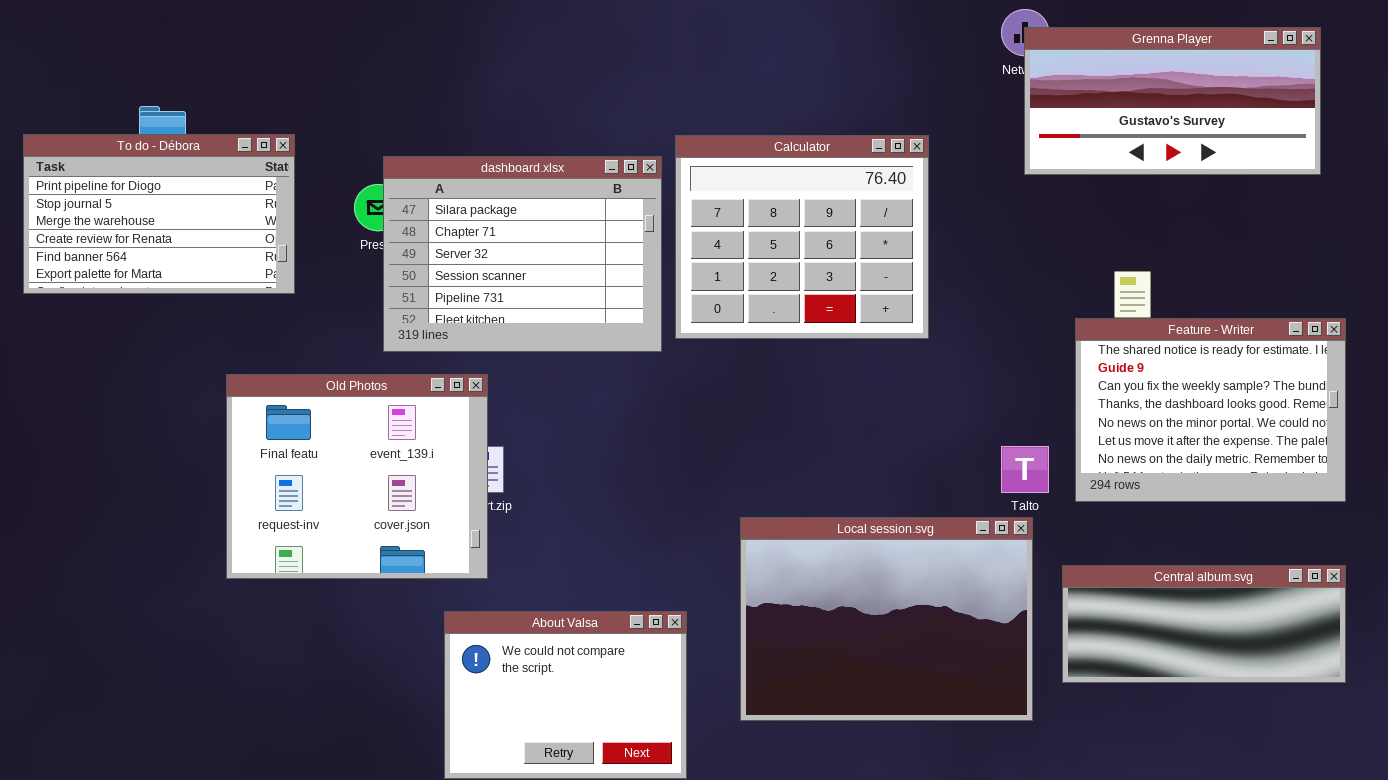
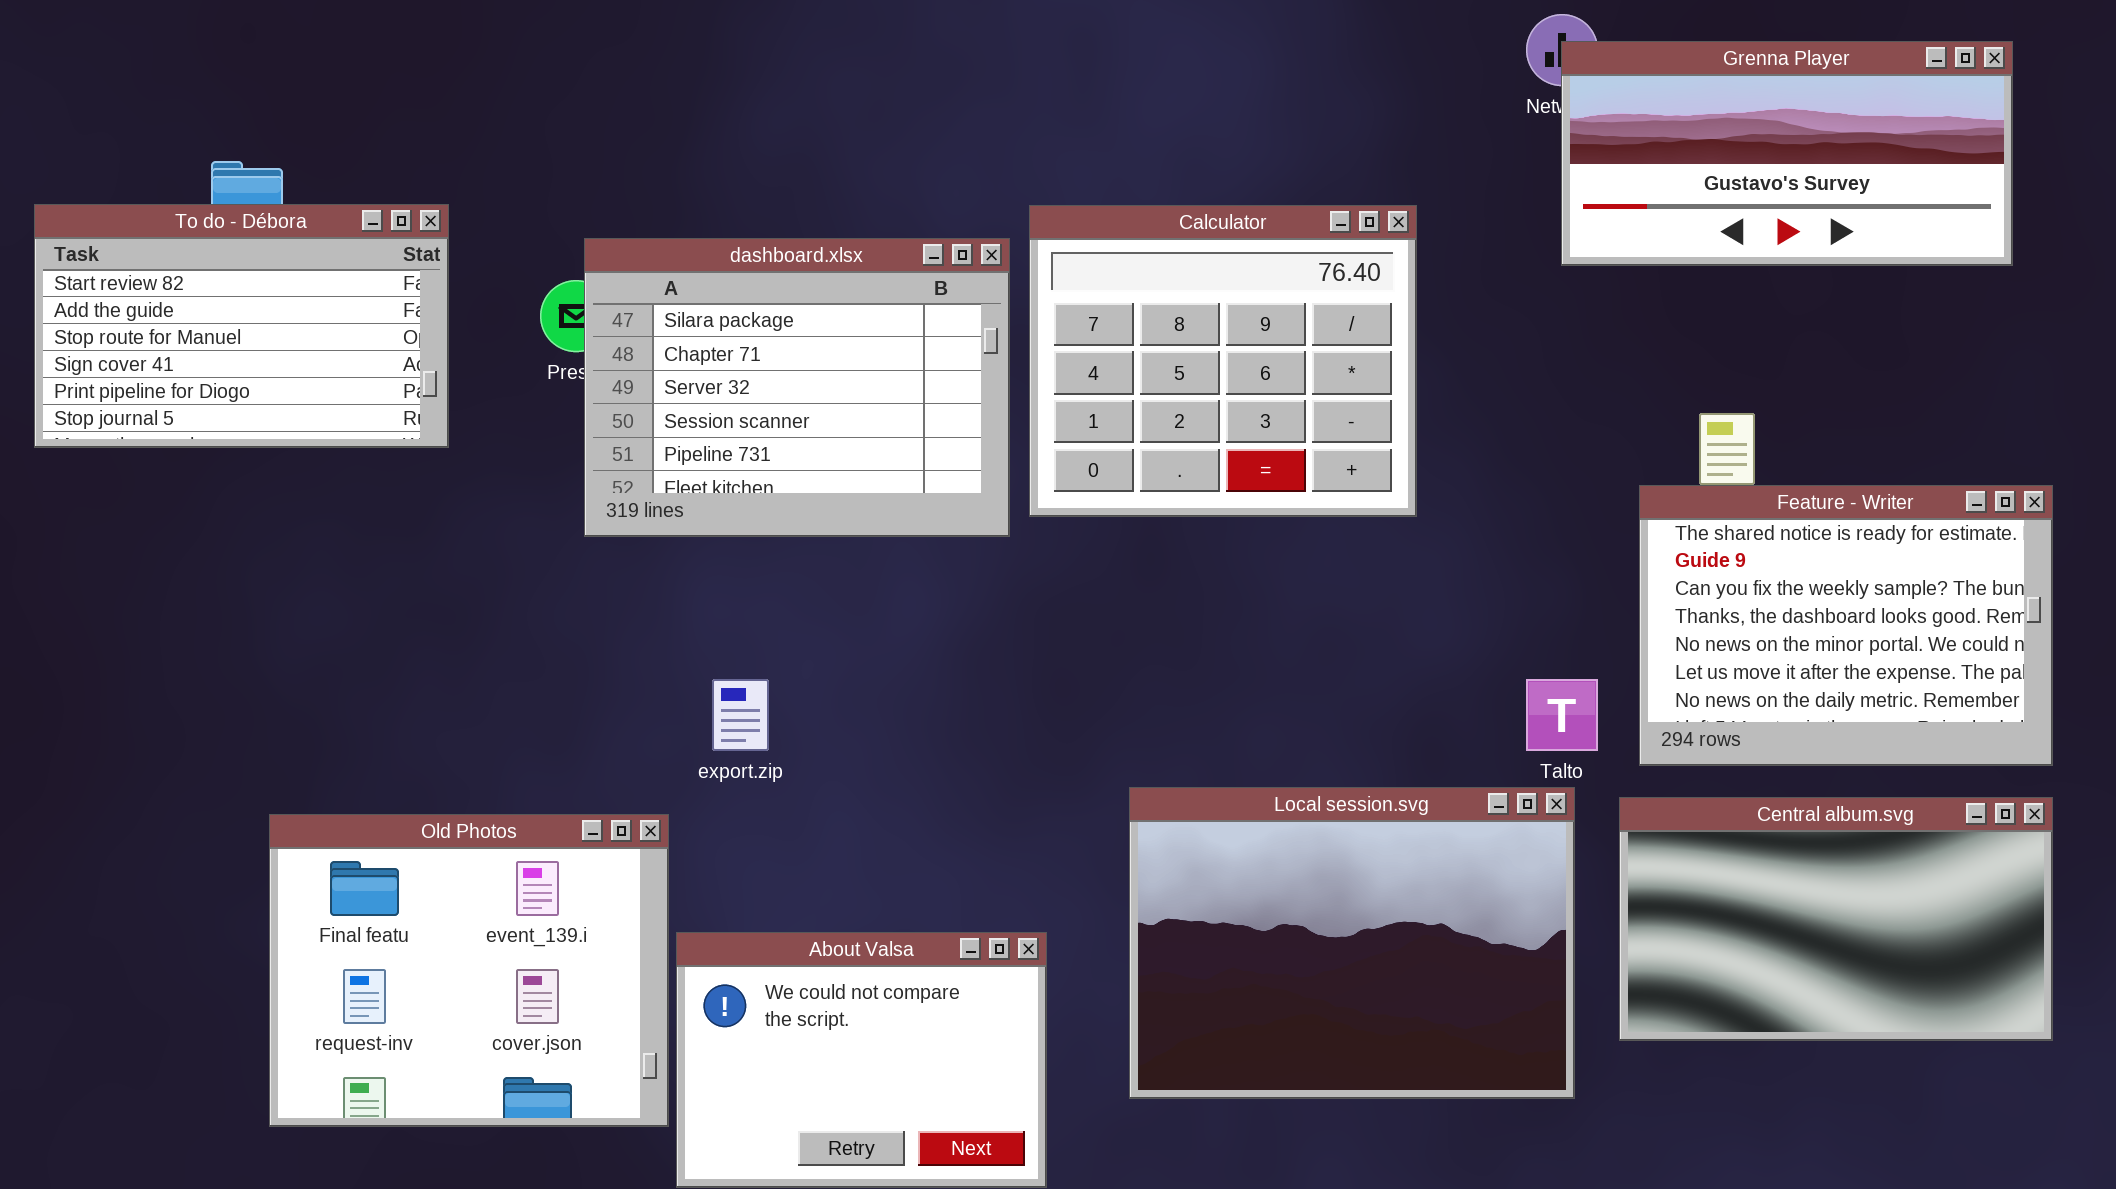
To do - Débora: [23,134,295,294] -> [34,204,449,448], scrolled up 4 rows
Old Photos: [226,374,488,579] -> [269,814,669,1127], moved
Central album.svg: [1062,565,1346,683] -> [1619,797,2053,1041], resized

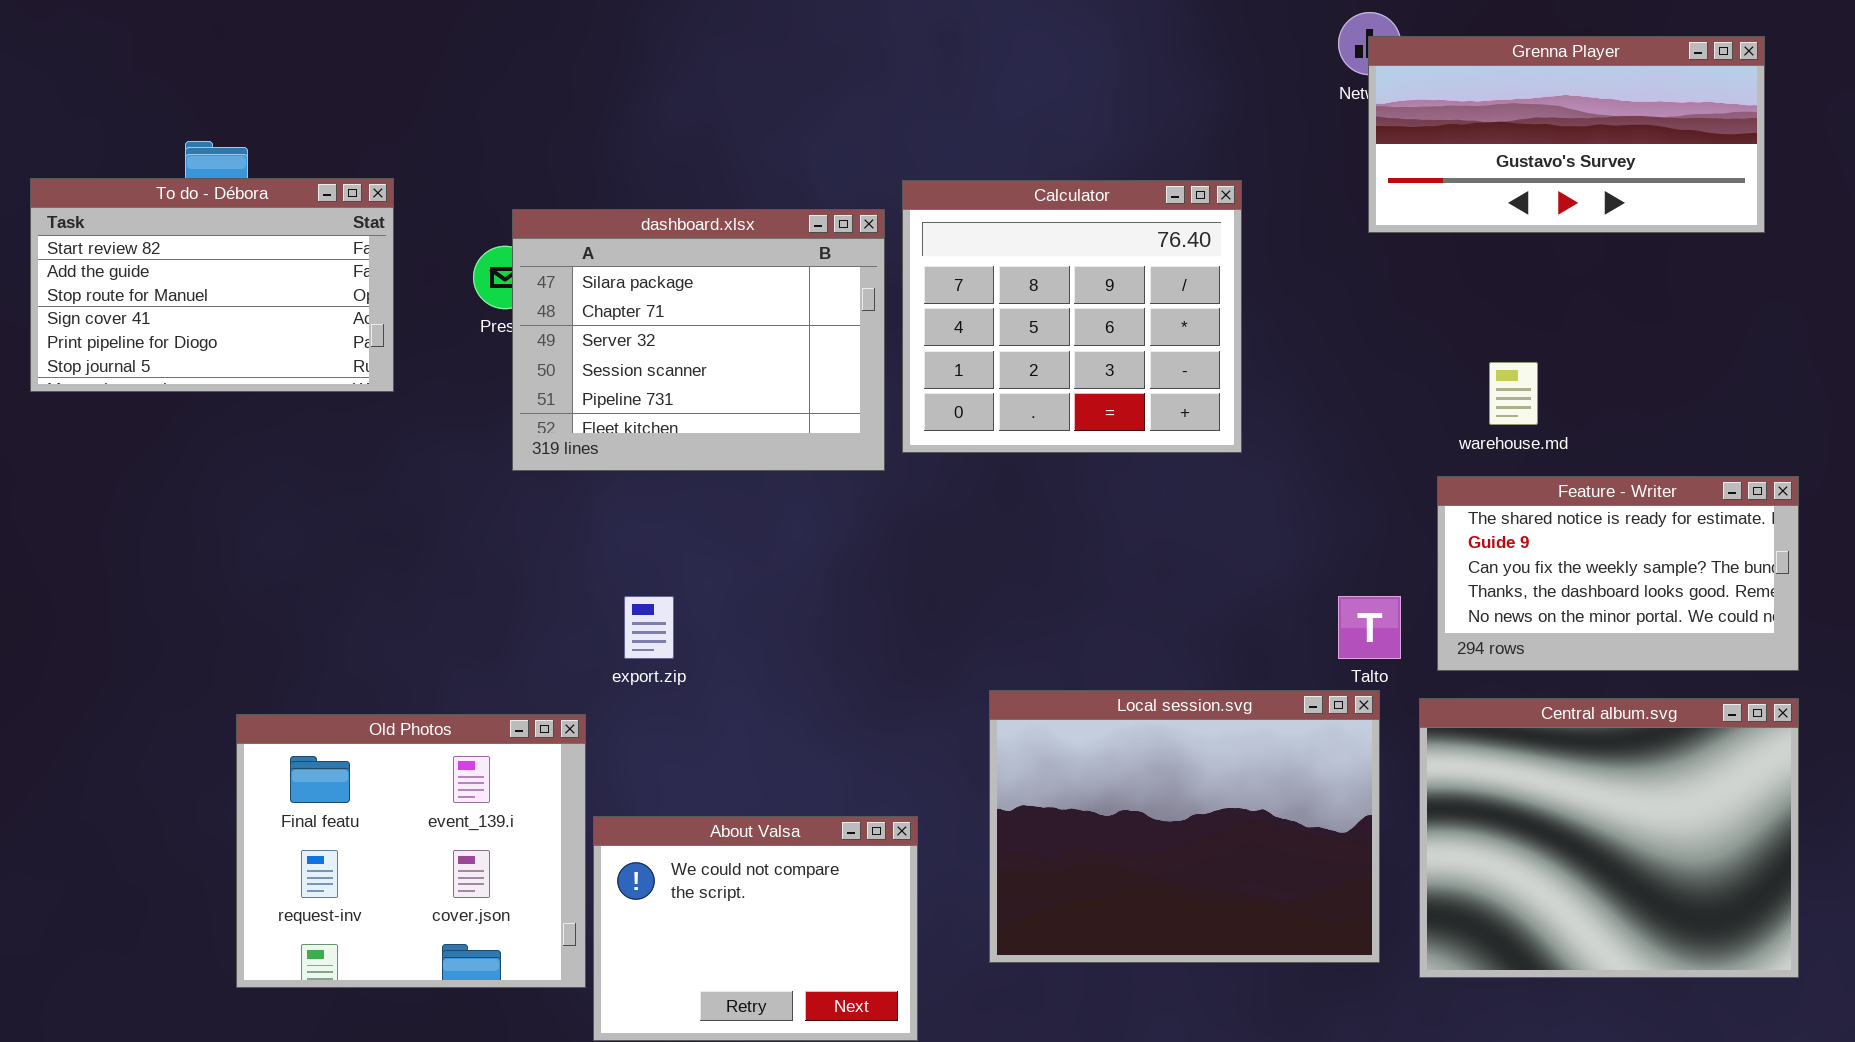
Feature - Writer: [1639,485,2053,766] -> [1437,476,1799,671], resized
Central album.svg: [1619,797,2053,1041] -> [1419,698,1799,978], resized

